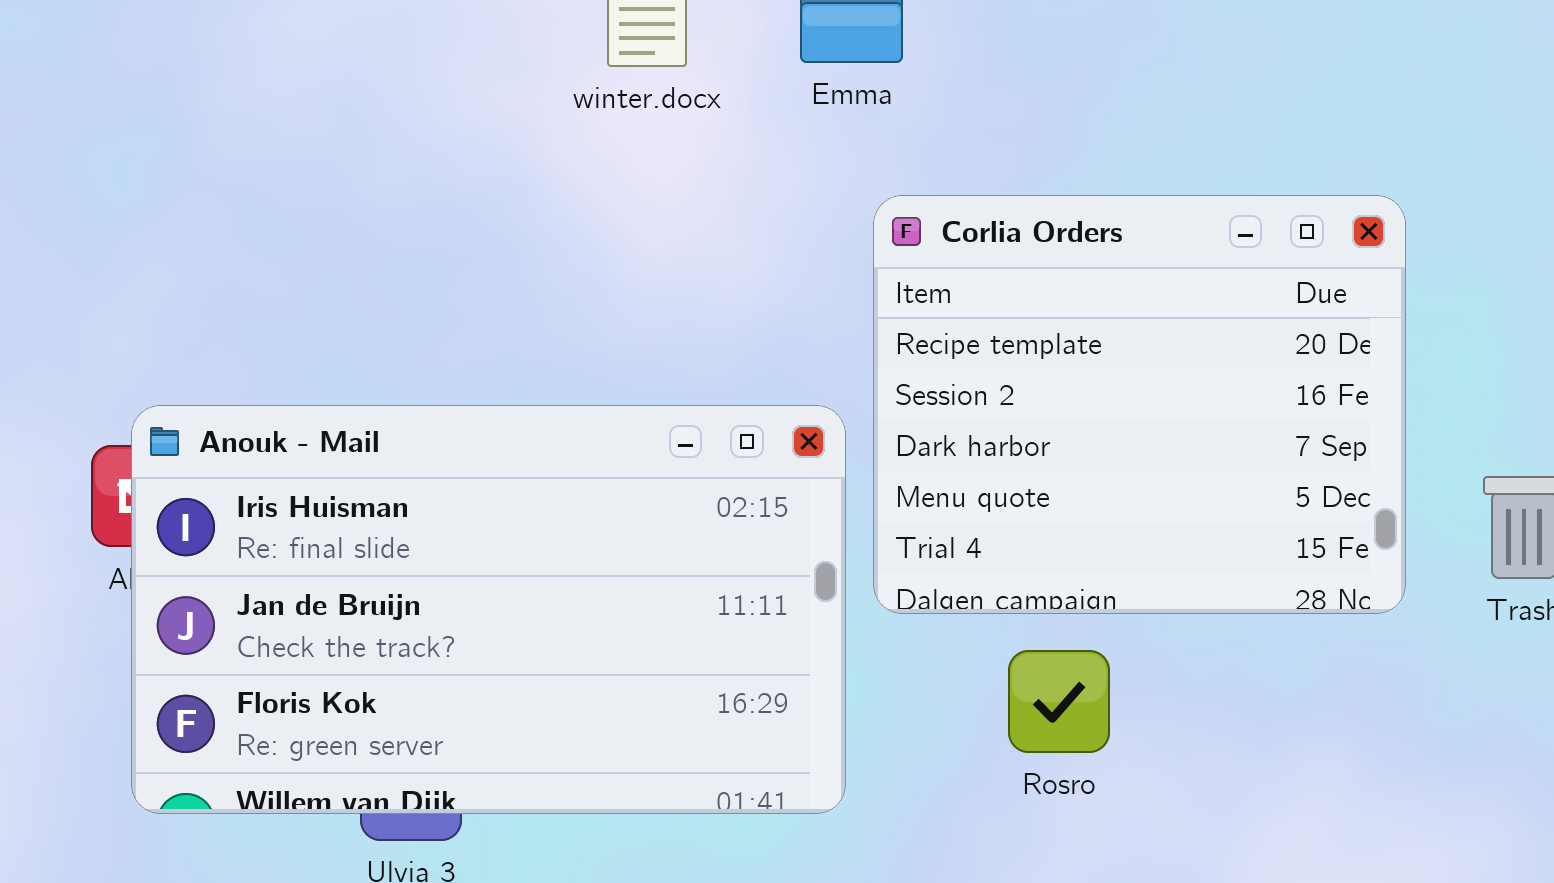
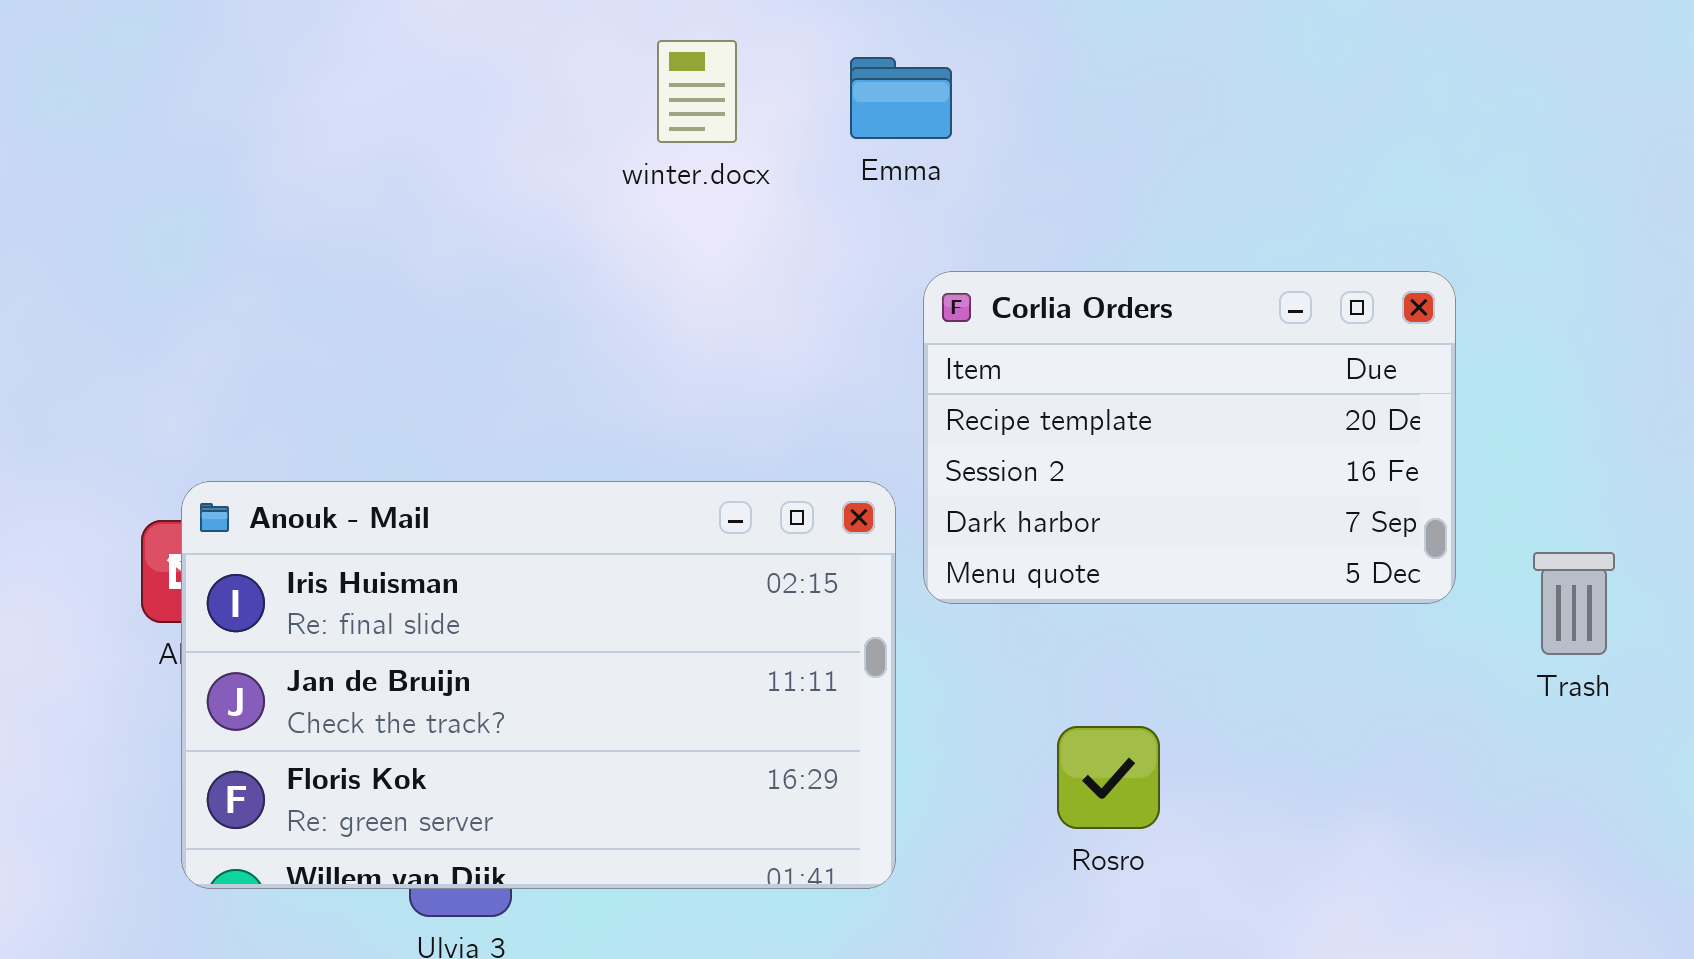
Corlia Orders: [873,195,1406,614] -> [923,271,1456,604], resized

